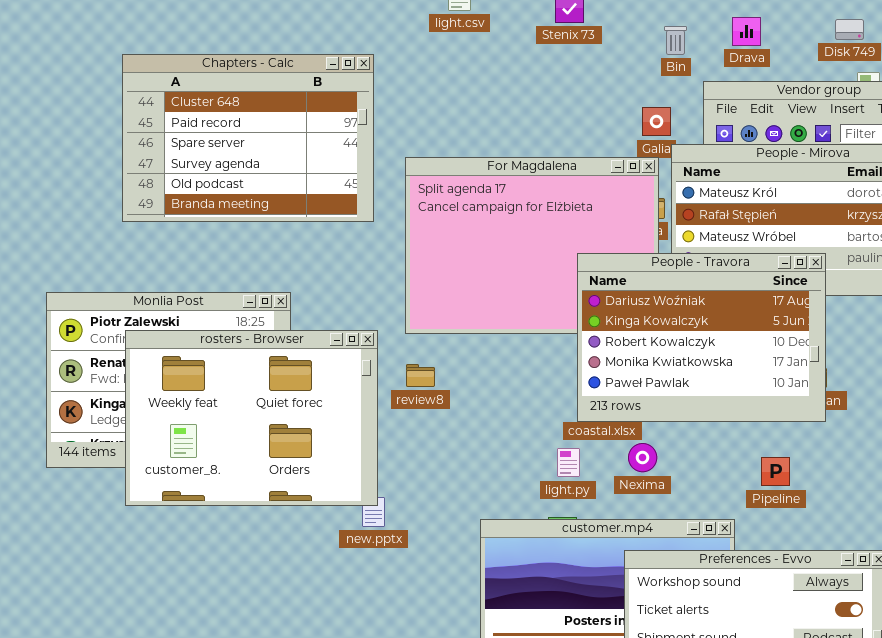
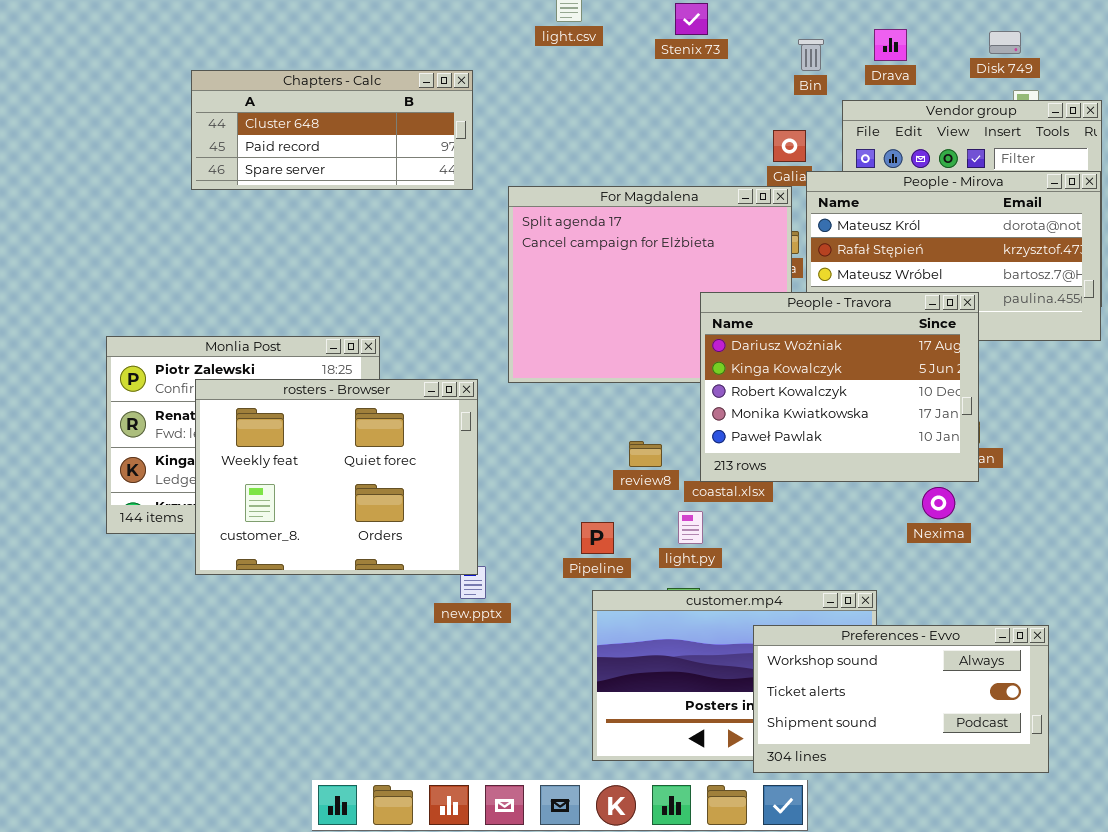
Chapters - Calc: [122,54,374,222] -> [191,70,473,190], resized
review8: [406,364,435,387] -> [629,441,662,467], moved
Nexima: [628,443,657,472] -> [922,487,955,519], moved
Pipeline: [761,457,790,486] -> [581,522,614,554], moved

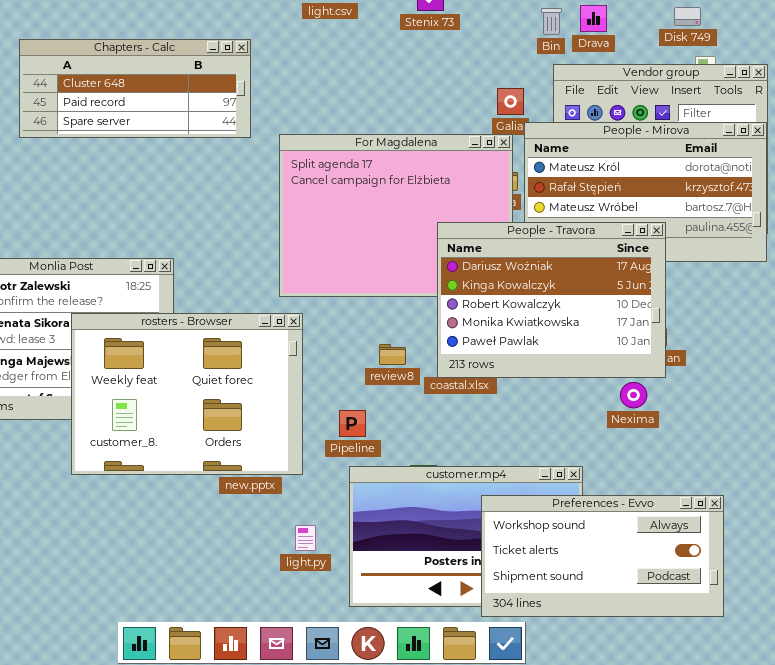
Bin: [798,39,824,71] -> [541,8,562,35], moved
rosters - Browser: [195,379,478,575] -> [71,313,303,475], moved
light.py: [678,511,703,544] -> [295,525,316,551], moved

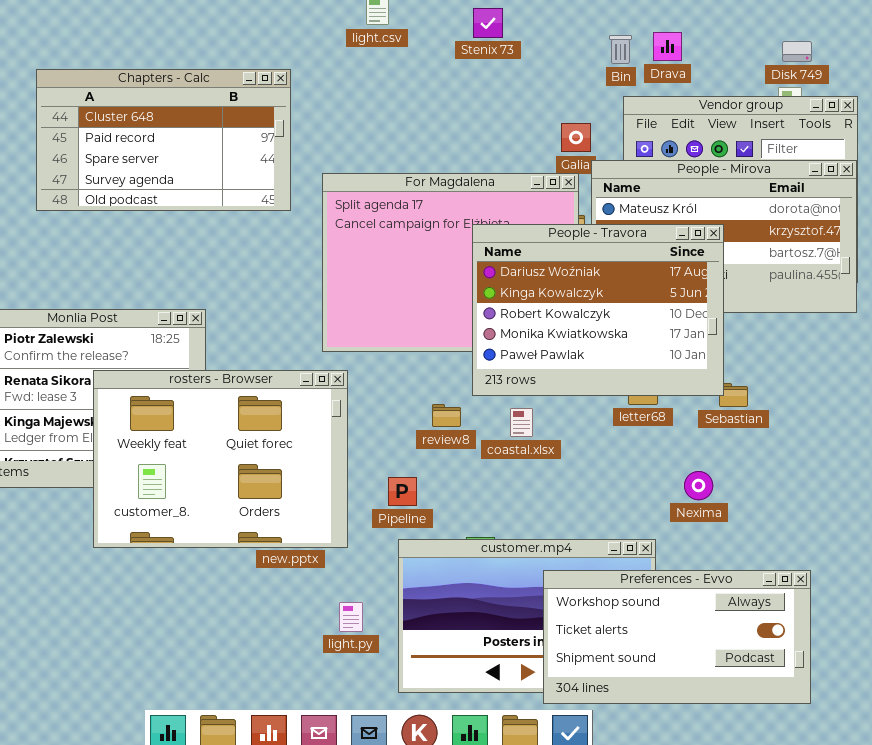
Disk 749: [674,7,701,26] -> [782,41,812,62], moved
Chapters - Calc: [19,39,251,138] -> [36,69,291,211], resized
People - Travora: [437,222,666,378] -> [472,224,724,396], moved
Nexima: [620,382,647,408] -> [684,471,713,500], moved

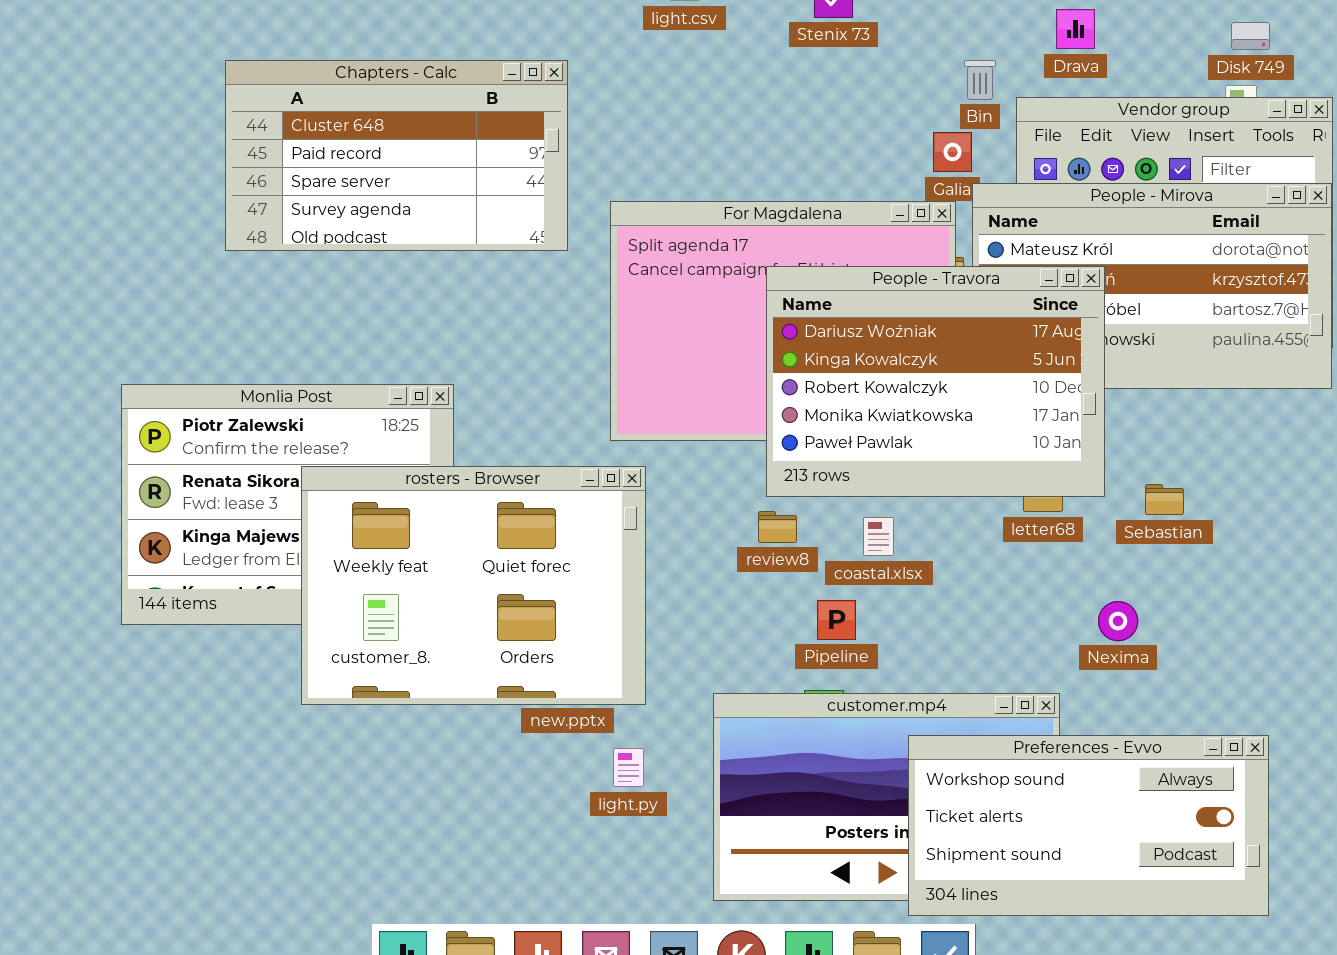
Bin: [609,35,632,64] -> [964,60,996,100], moved
People - Travora: [472,224,724,396] -> [766,266,1105,497], moved
Pipeline: [388,477,417,506] -> [817,600,856,640], moved
light.py: [339,602,363,632] -> [613,748,644,787], moved

